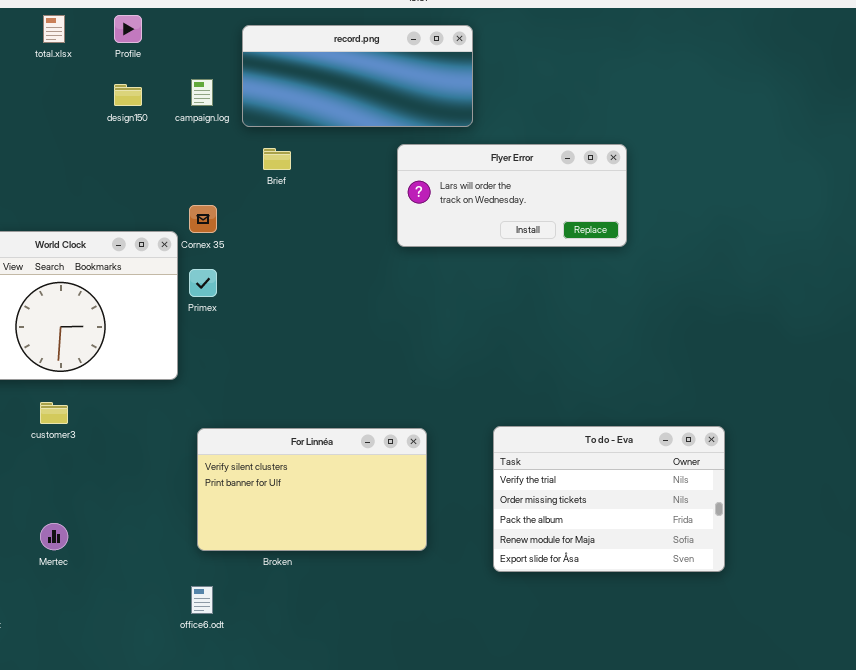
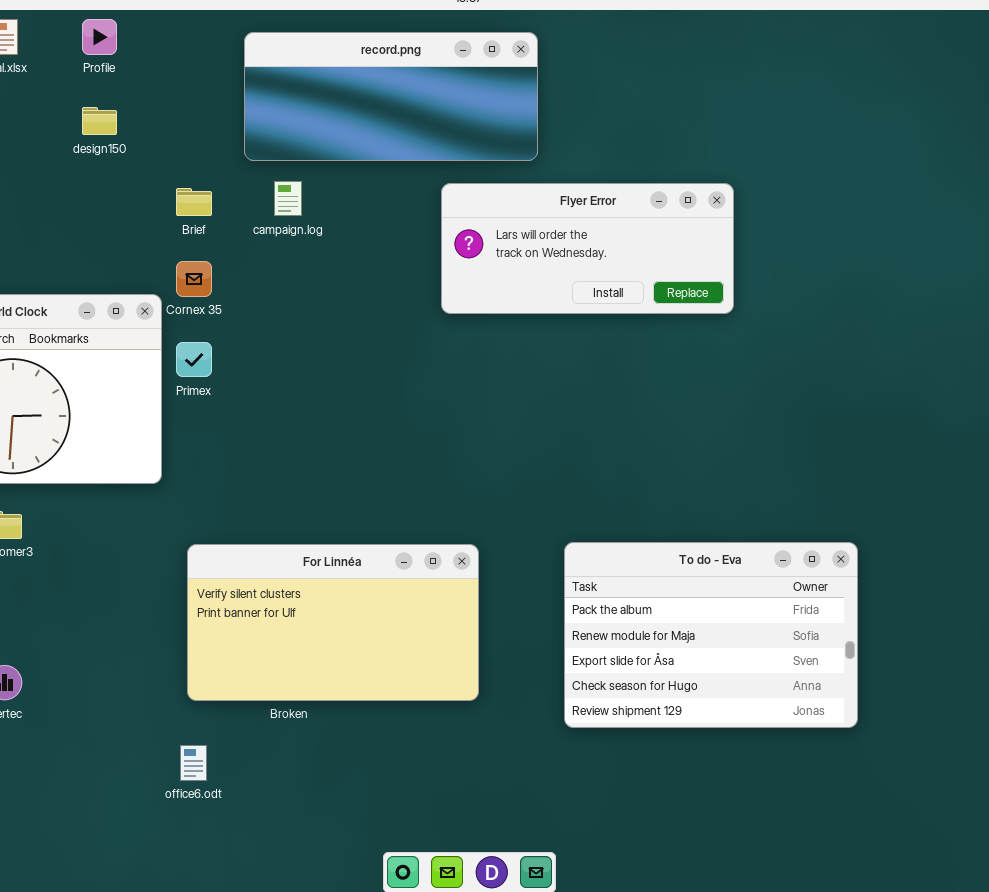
campaign.log: [191,79,213,106] -> [274,181,302,216], moved
Brief: [263,148,291,170] -> [176,188,212,216], moved
To do - Eva: [493,426,725,572] -> [564,542,858,728], scrolled down 2 rows

